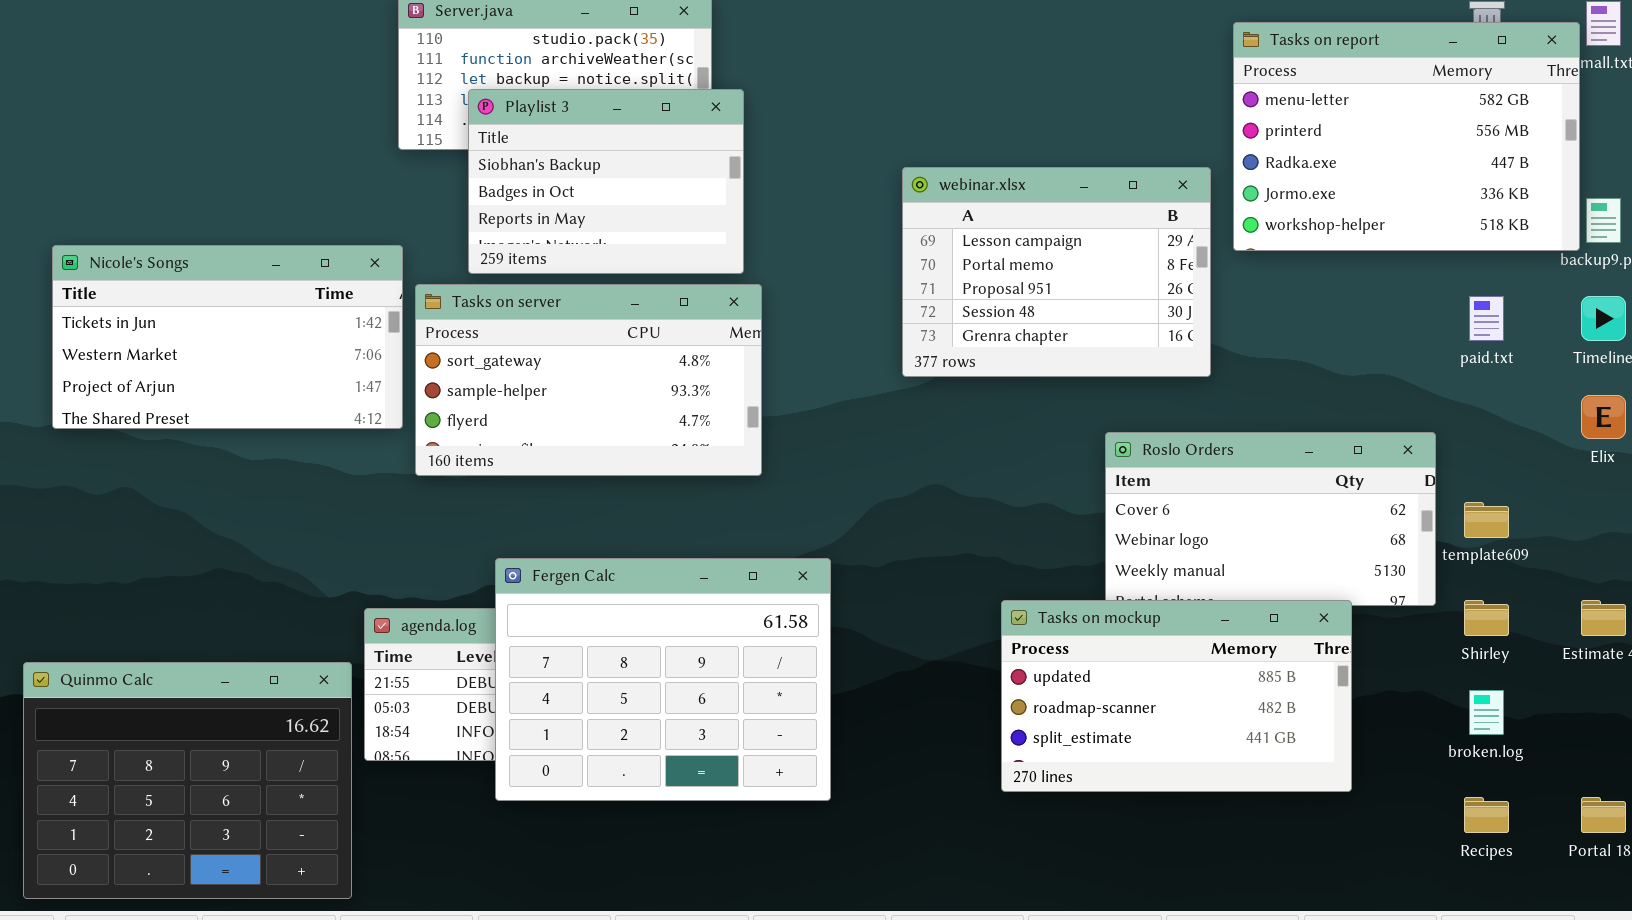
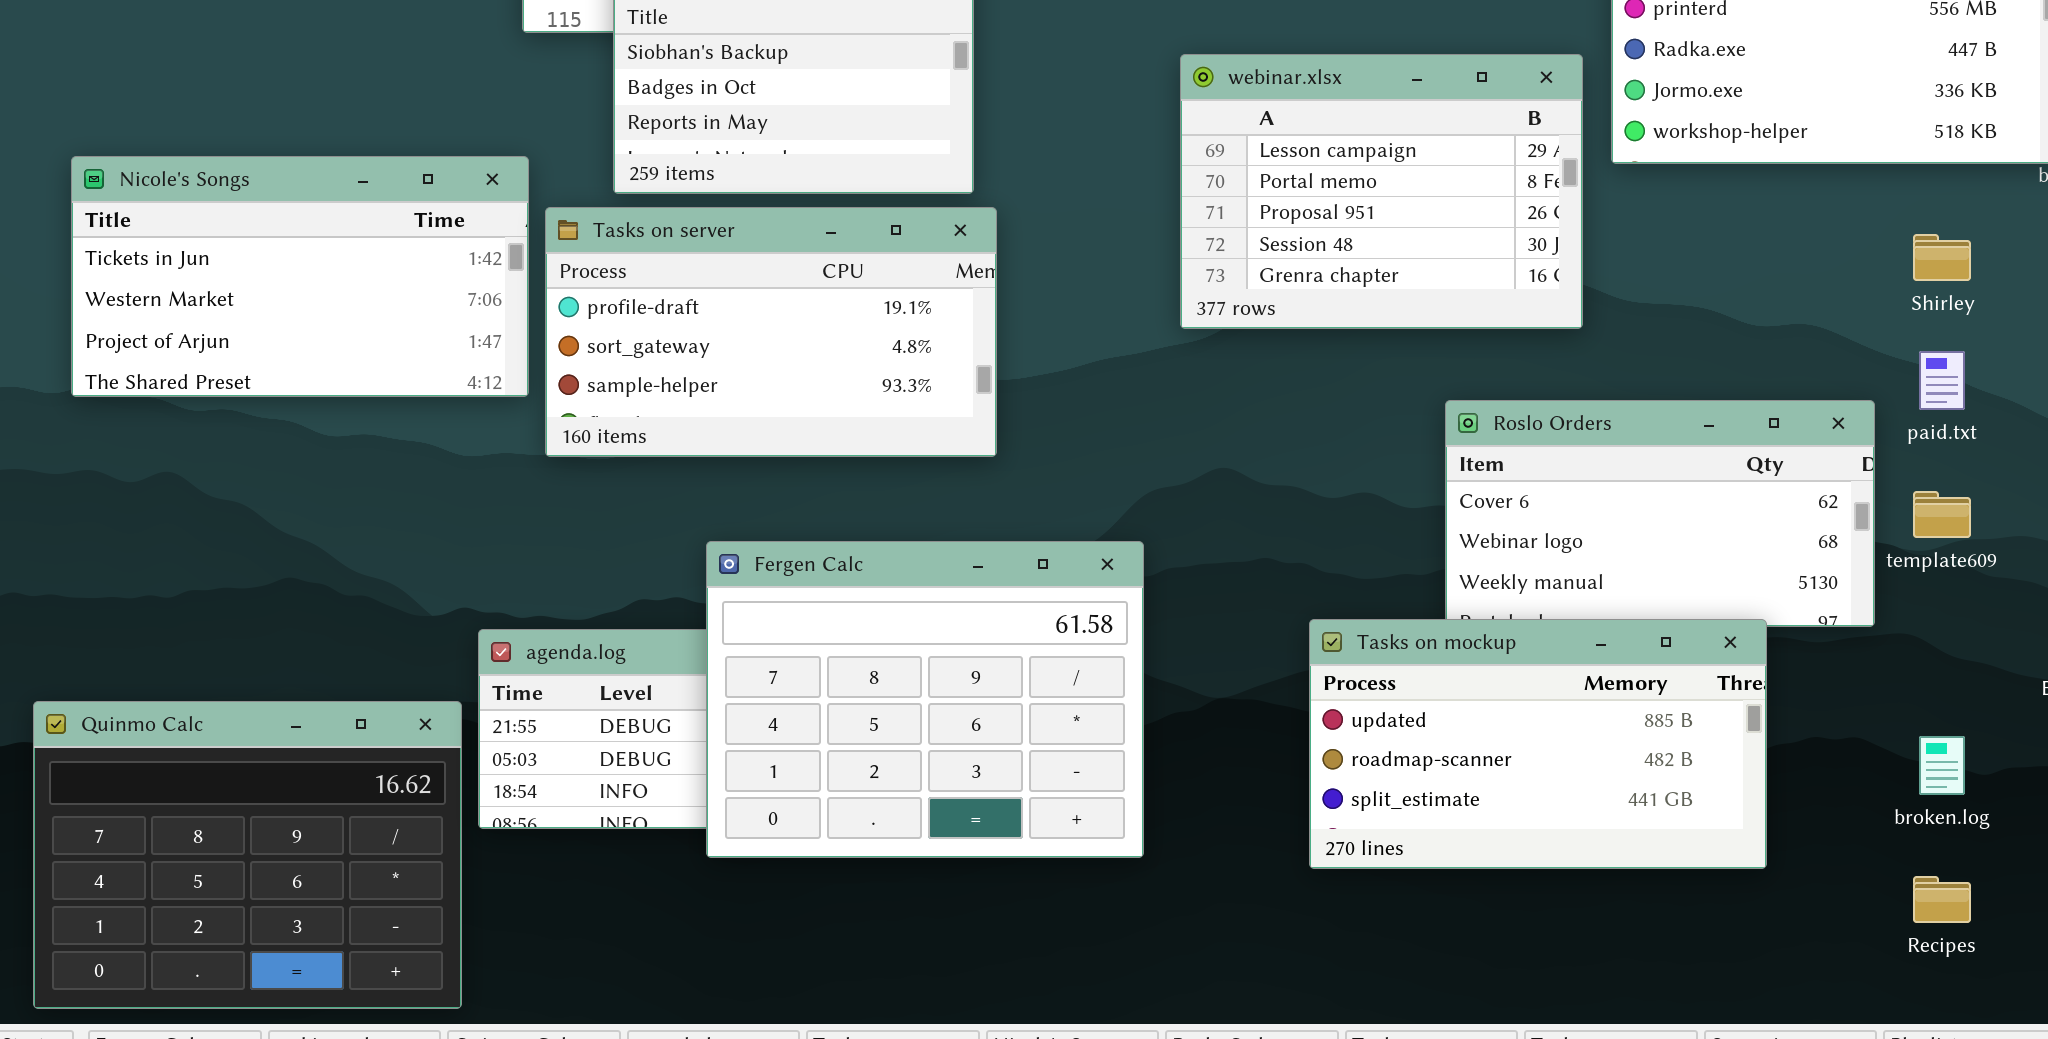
Tasks on server: [415,284,762,476] -> [545,207,997,457], scrolled up 1 row
paid.txt: [1469,296,1504,341] -> [1919,351,1965,410], moved
Fergen Calc: [495,558,831,801] -> [706,541,1144,858], moved
Shirley: [1464,600,1509,636] -> [1913,234,1971,281], moved

